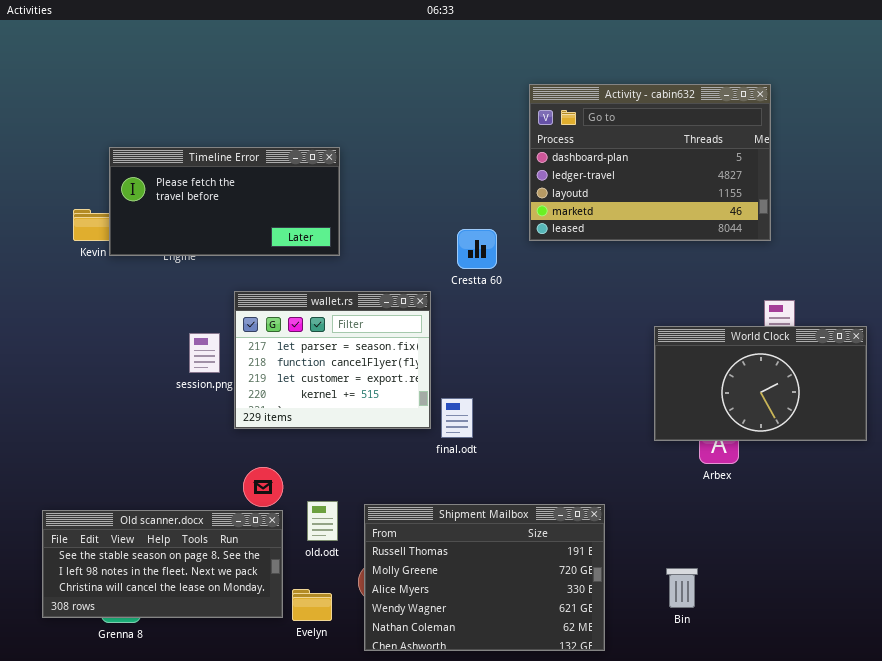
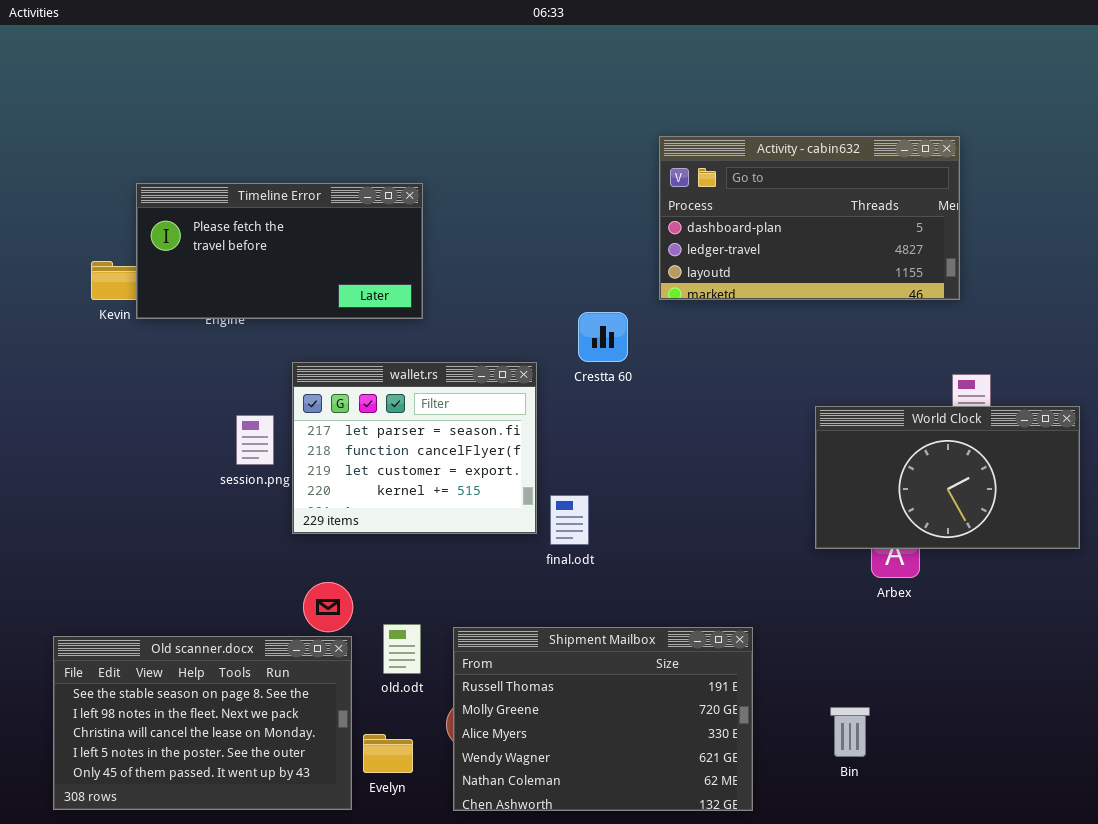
Activity - cabin632: [529,84,771,241] -> [659,136,960,300], resized
Crestta 60: [457,229,497,269] -> [578,312,628,362], moved
Old scanner.docx: [42,510,283,618] -> [53,636,352,810], resized

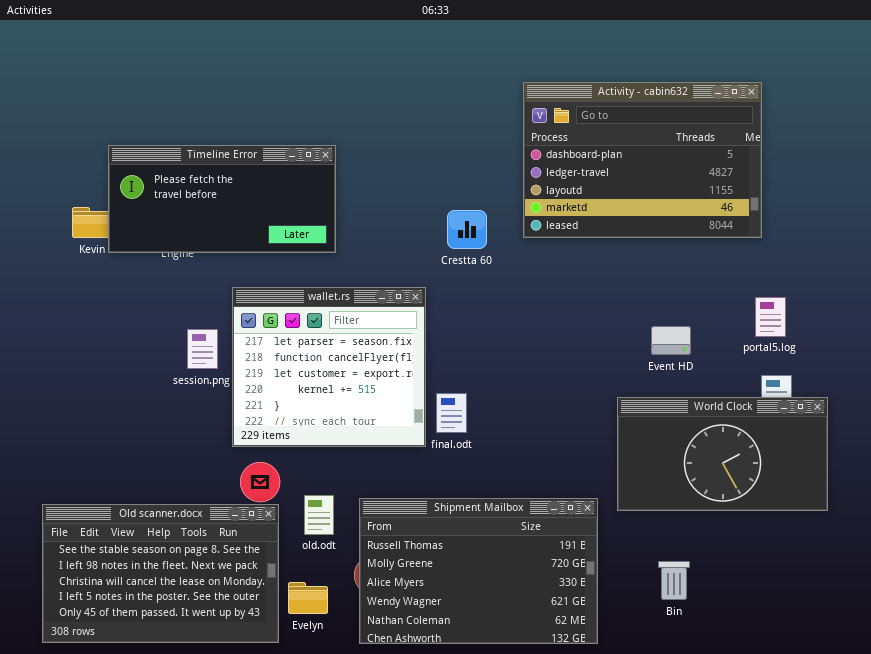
Activity - cabin632: [659,136,960,300] -> [523,82,762,238], resized
Crestta 60: [578,312,628,362] -> [447,210,487,249], moved
wallet.rs: [292,362,537,534] -> [232,287,426,447], resized
World Clock: [815,406,1080,549] -> [617,397,828,511], moved

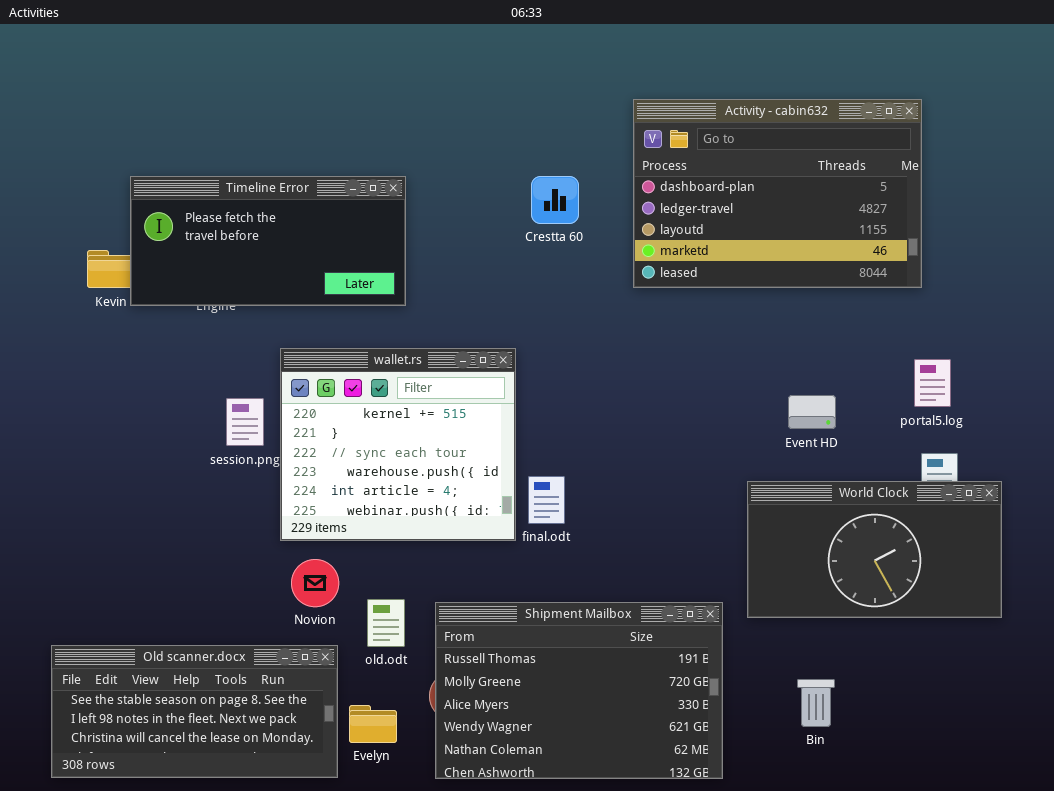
Crestta 60: [447,210,487,249] -> [531,176,579,224], moved
wallet.rs: [232,287,426,447] -> [280,348,516,541], scrolled down 3 rows
Old scanner.docx: [42,504,279,643] -> [51,645,338,778], resized

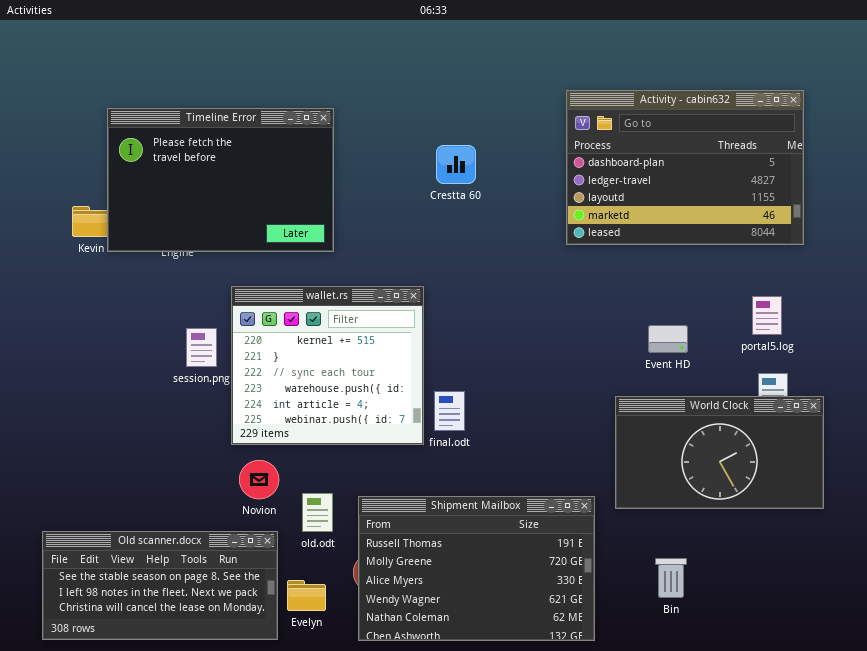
Activity - cabin632: [633,99,922,288] -> [566,90,804,245], moved
Timeline Error: [130,176,406,306] -> [107,108,334,252], resized

